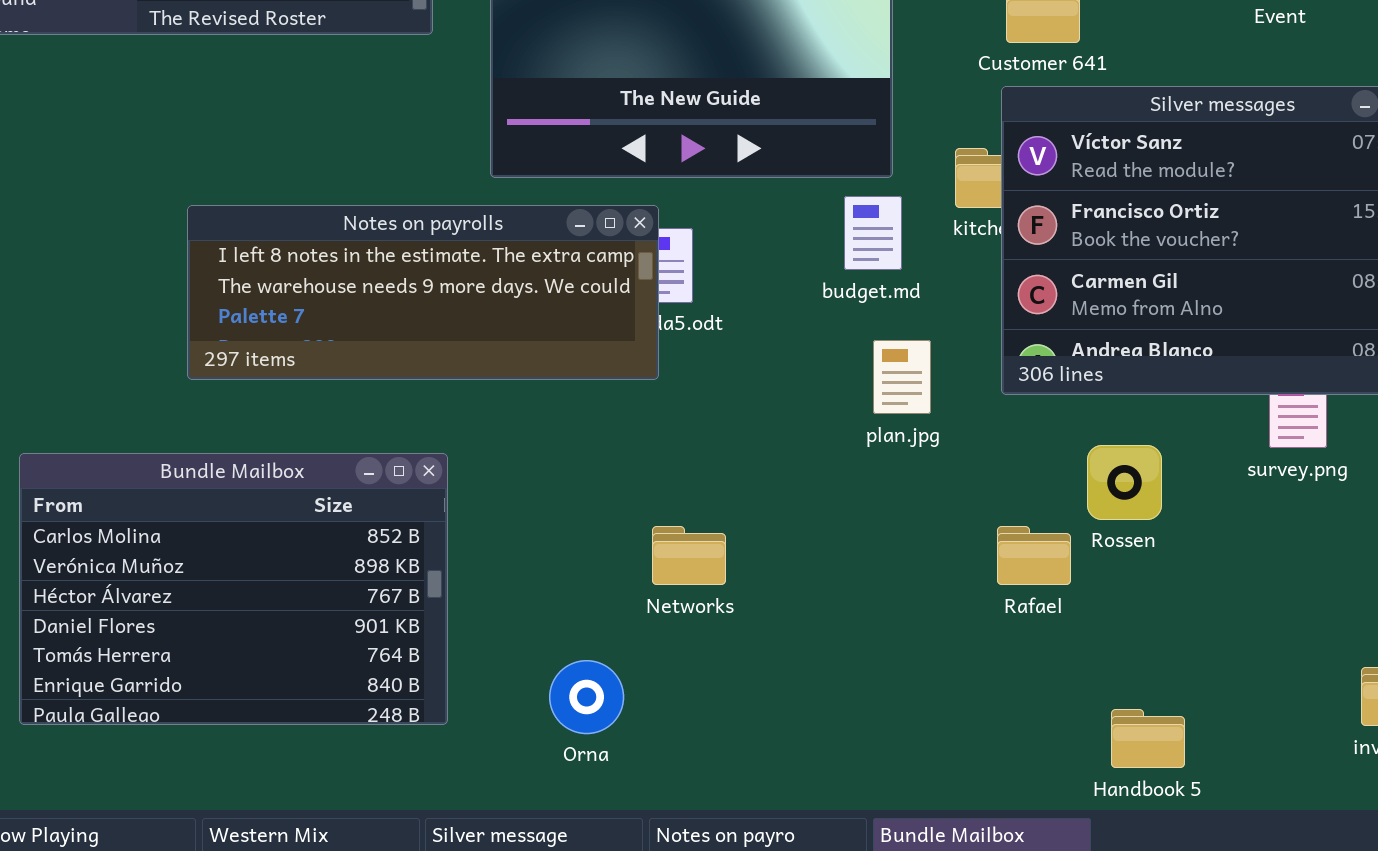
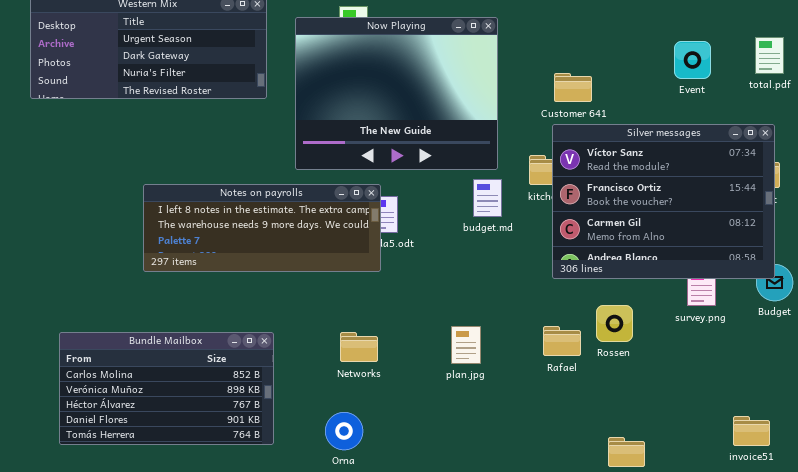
plan.jpg: [873,340,931,414] -> [451,326,481,364], moved
Bundle Mailbox: [19,453,448,725] -> [59,332,274,445], resized
Networks: [652,526,726,585] -> [340,332,378,362], moved
Rafael: [997,526,1071,585] -> [543,326,581,356], moved

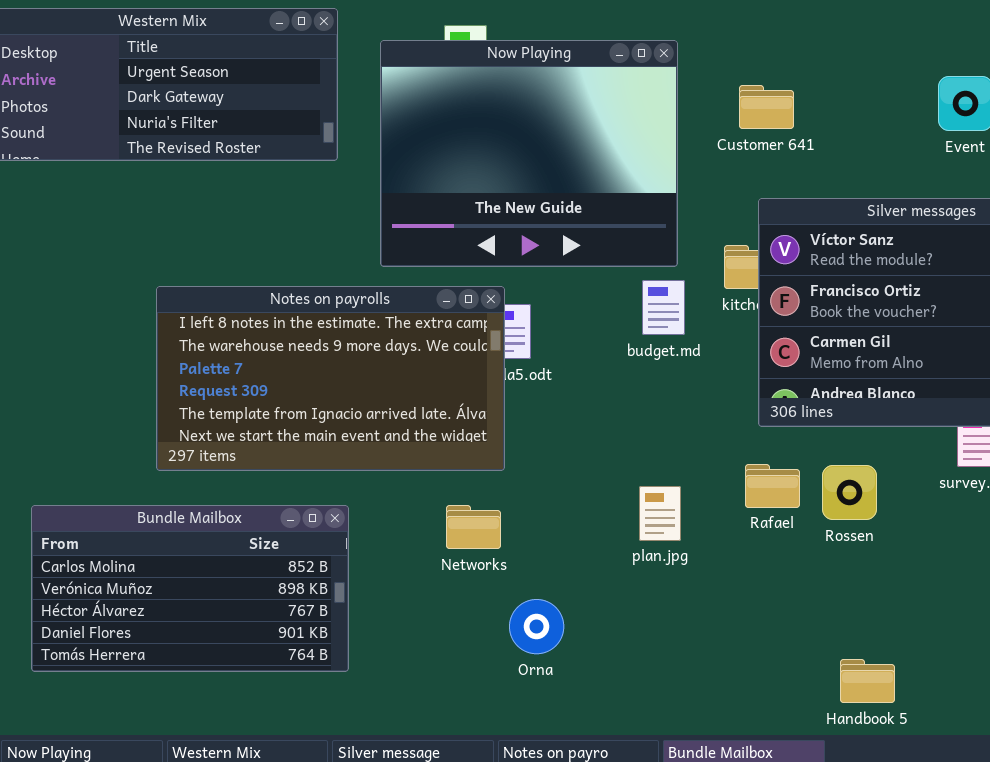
Customer 641: [554,73,592,102] -> [739,85,794,129], moved
Notes on payrolls: [143,184,381,272] -> [156,286,505,471], resized
plan.jpg: [451,326,481,364] -> [639,486,681,541], moved
Rafael: [543,326,581,356] -> [745,464,800,508], moved
Orna: [325,412,363,450] -> [509,599,564,654], moved

